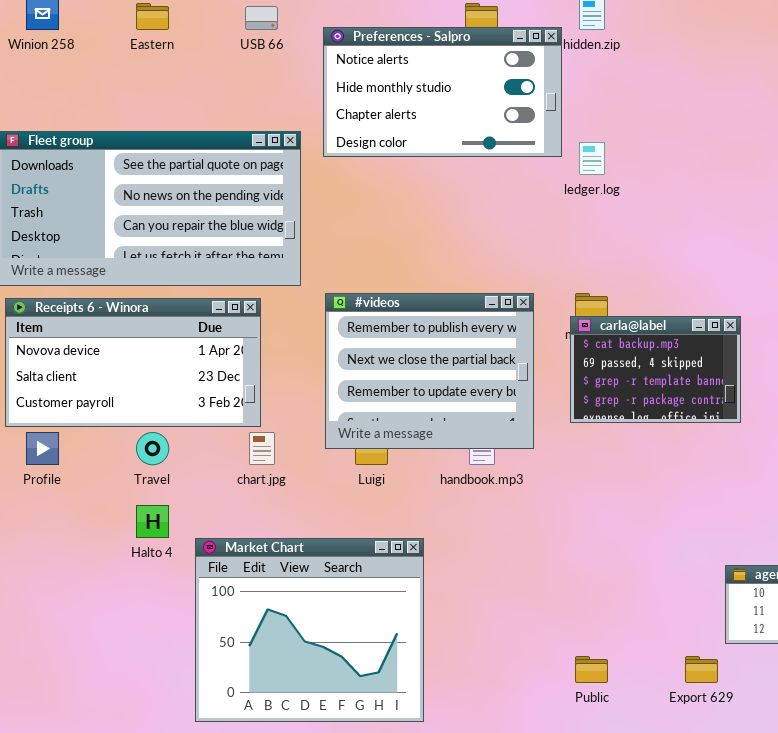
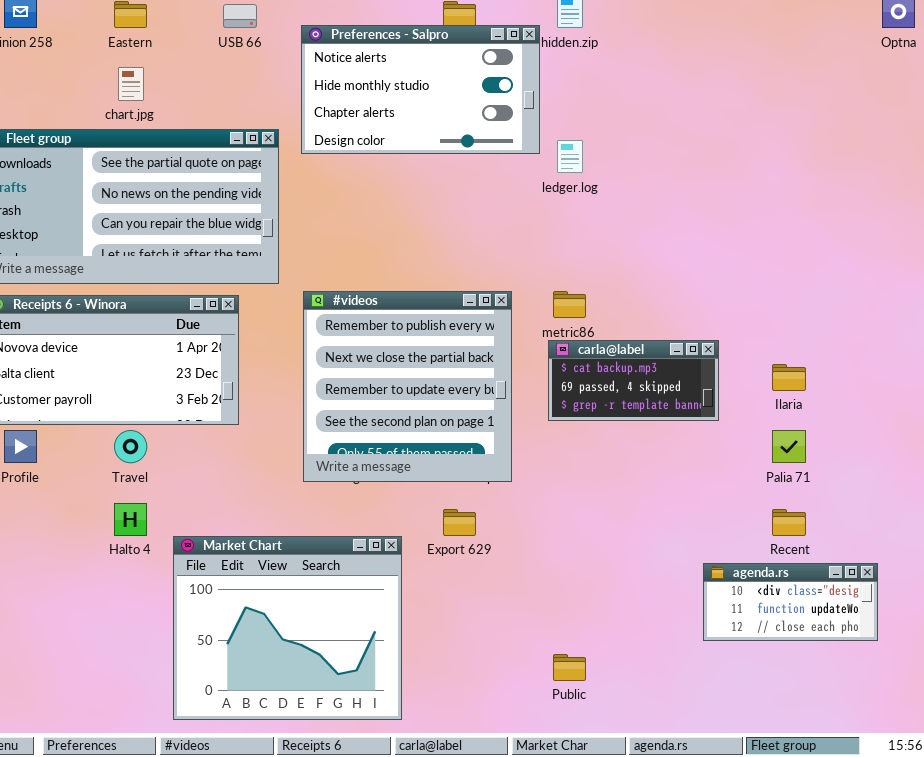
#videos: [325,293,534,449] -> [303,291,512,482], resized
carla@label: [570,316,741,423] -> [548,340,719,421], resized
chart.jpg: [249,432,275,465] -> [118,67,144,101], moved
Export 629: [685,656,718,683] -> [443,509,476,536], moved

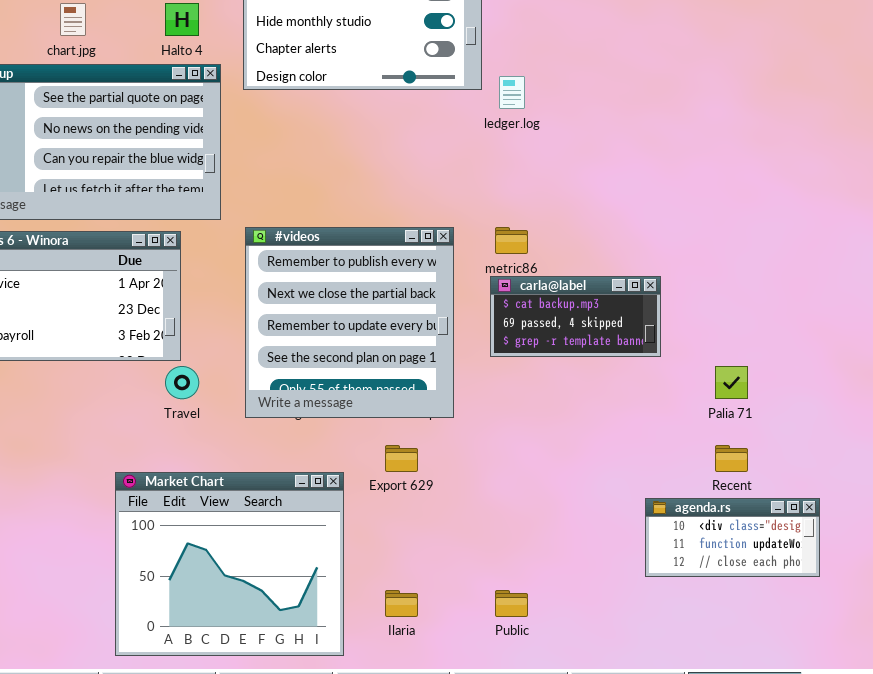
Ilaria: [772,364,806,391] -> [385,590,418,617], moved
Travel: [114,430,147,463] -> [165,366,199,399], moved
Halto 4: [114,503,147,536] -> [165,3,199,36], moved

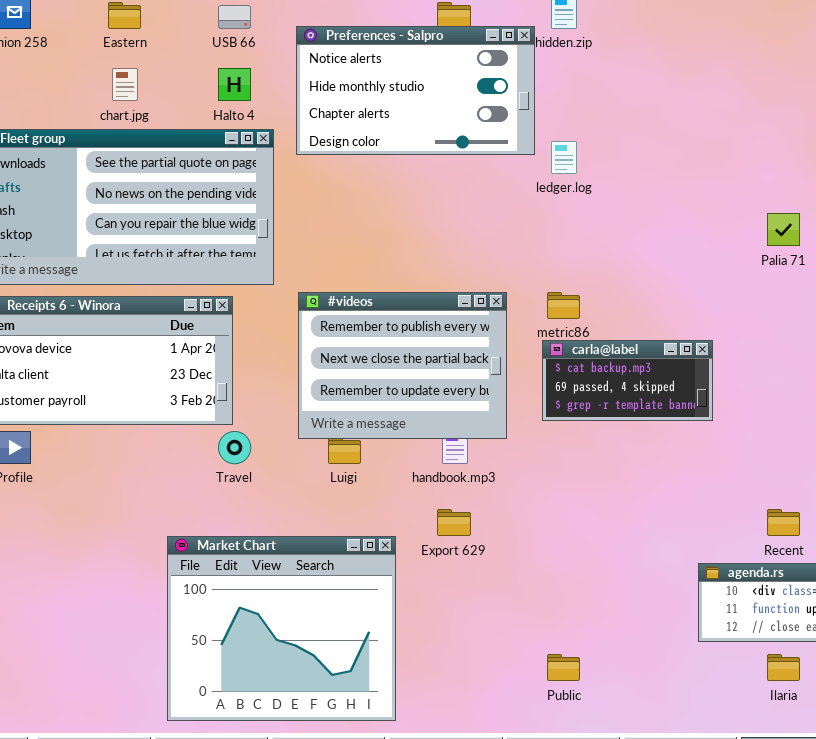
#videos: [245,227,454,418] -> [298,292,507,439], resized
Palia 71: [715,366,748,399] -> [767,213,800,246], moved
Ilaria: [385,590,418,617] -> [767,654,800,681], moved

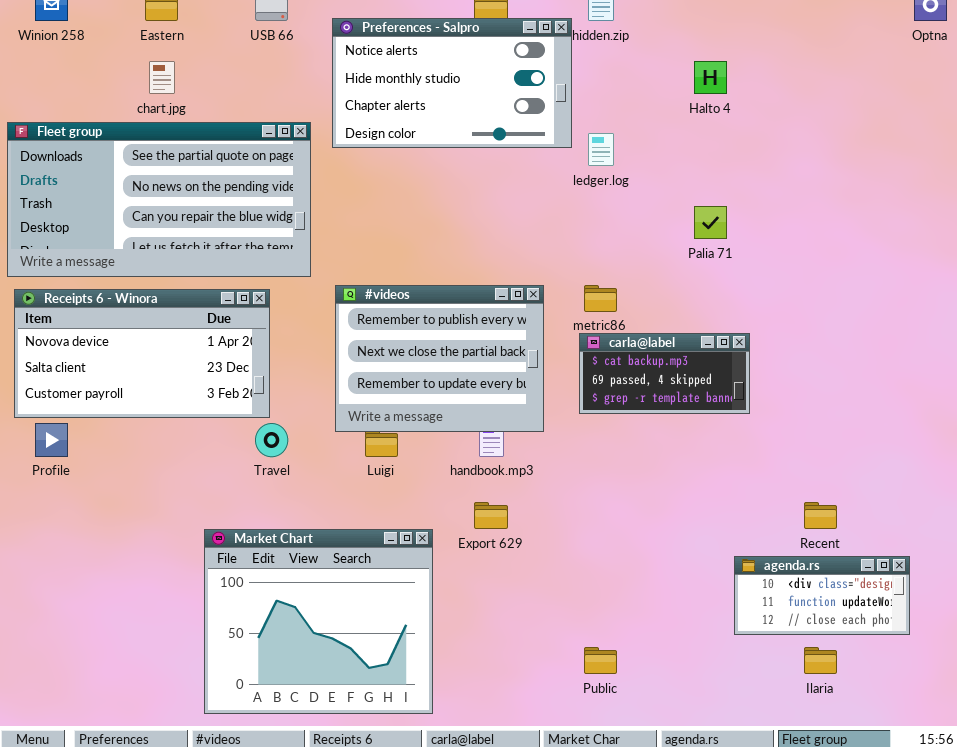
Halto 4: [218,68,251,101] -> [694,61,727,94], moved
Palia 71: [767,213,800,246] -> [694,206,727,239], moved

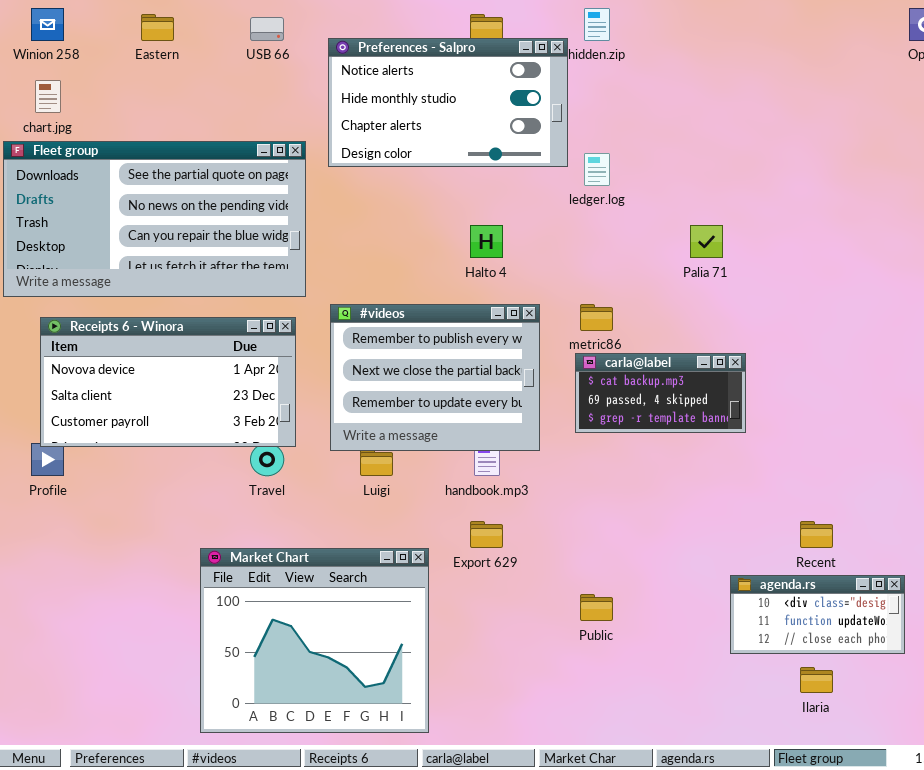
chart.jpg: [149,61,175,94] -> [35,80,61,113], moved
Halto 4: [694,61,727,94] -> [470,225,503,258], moved
Receipts 6 - Winora: [14,289,270,418] -> [40,317,296,447], moved
Public: [584,647,617,674] -> [580,594,613,621], moved

